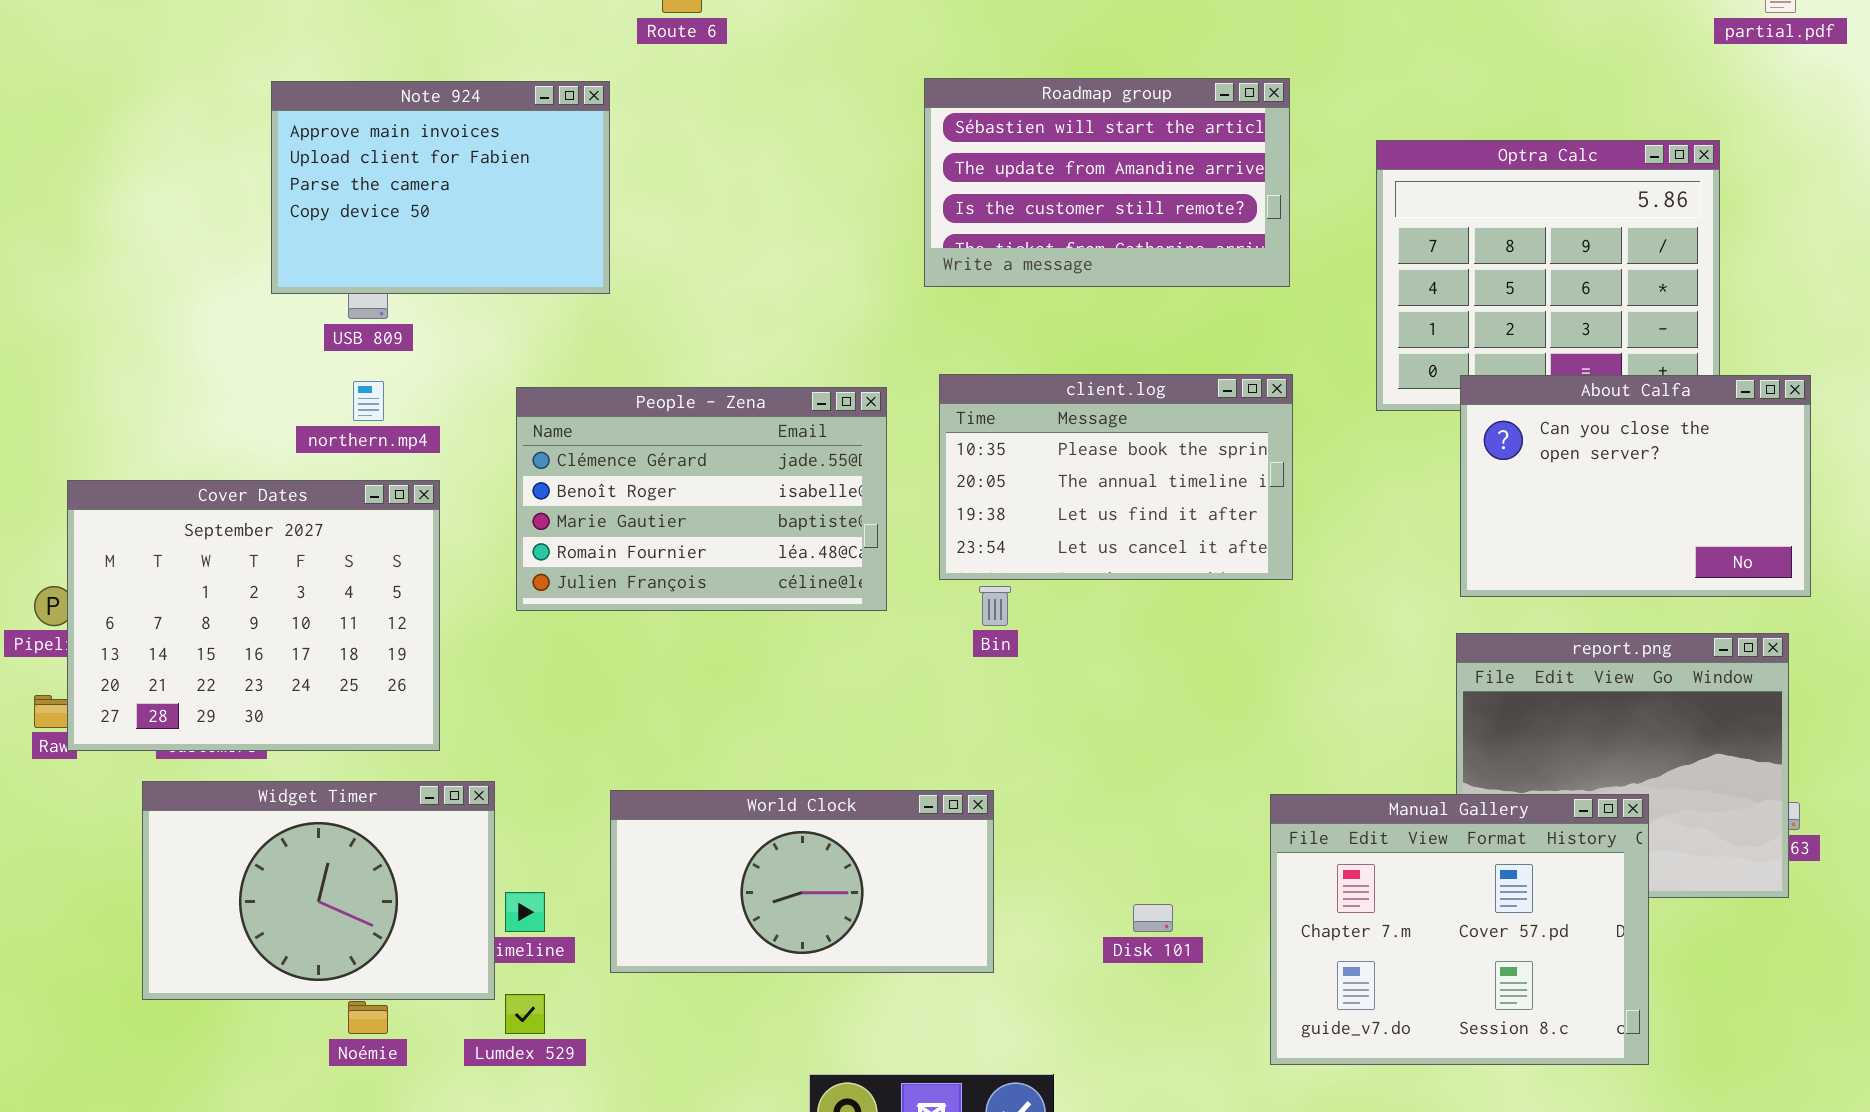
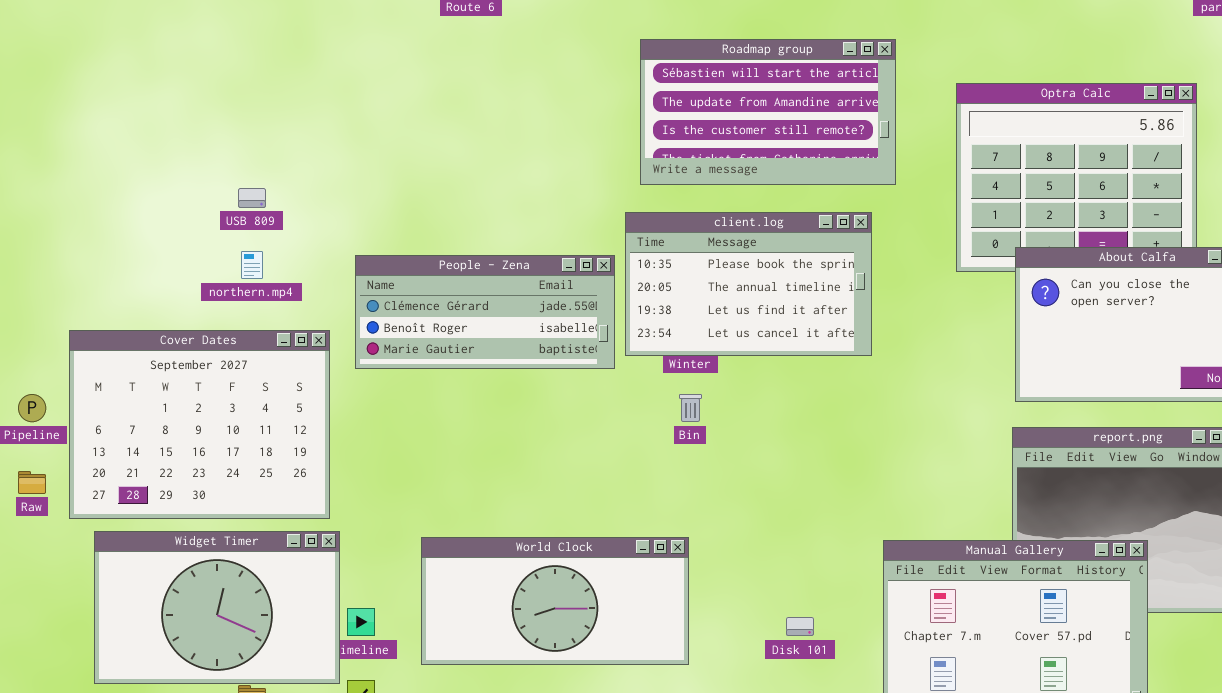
Note 924: [271,81,610,294] -> none, closed
client.log: [939,374,1293,580] -> [625,212,872,356], moved
People - Zena: [516,387,887,611] -> [355,255,615,369], resized
Cover Dates: [67,480,440,751] -> [69,330,330,519], moved

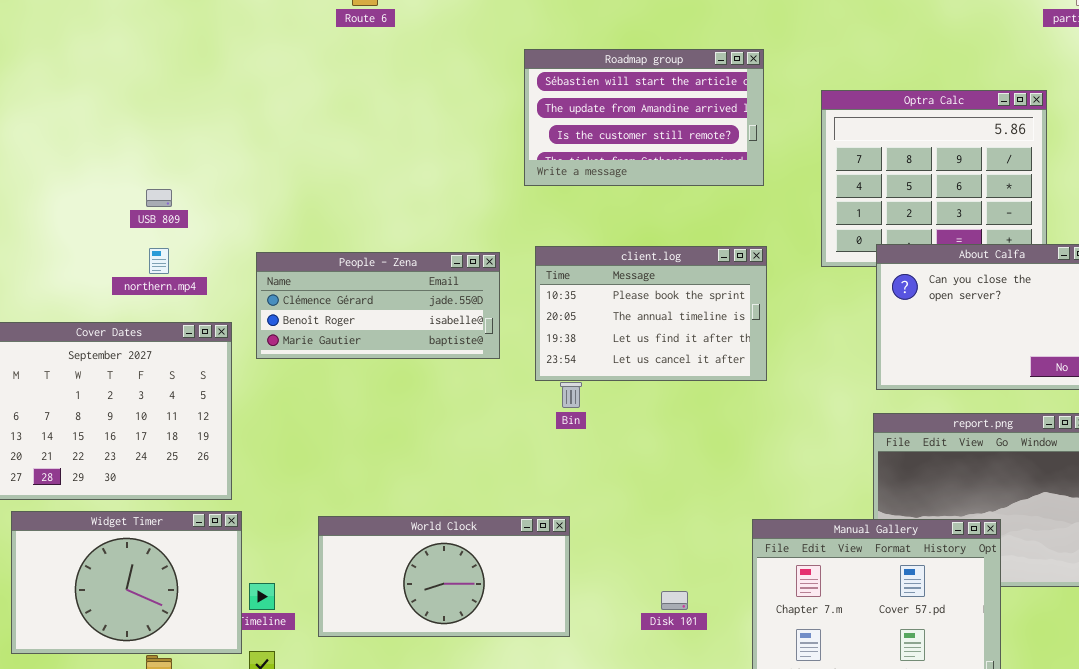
client.log: [625,212,872,356] -> [535,246,767,381], moved

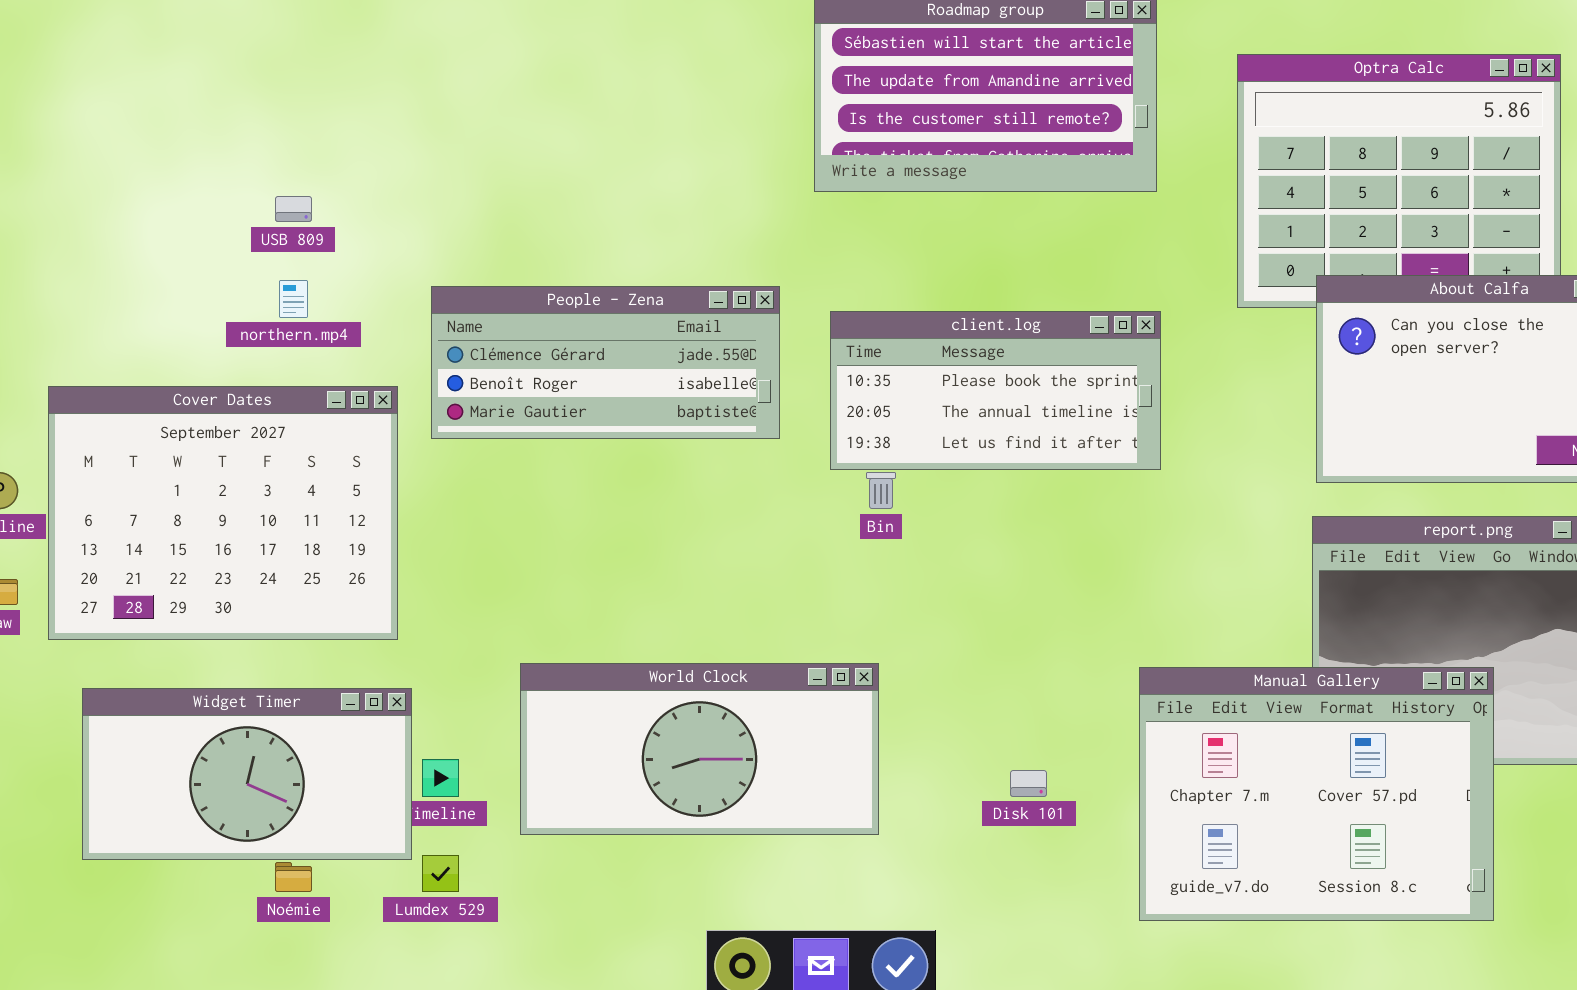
client.log: [535,246,767,381] -> [830,311,1161,470], resized
Widget Timer: [11,511,242,654] -> [82,688,412,860], resized

